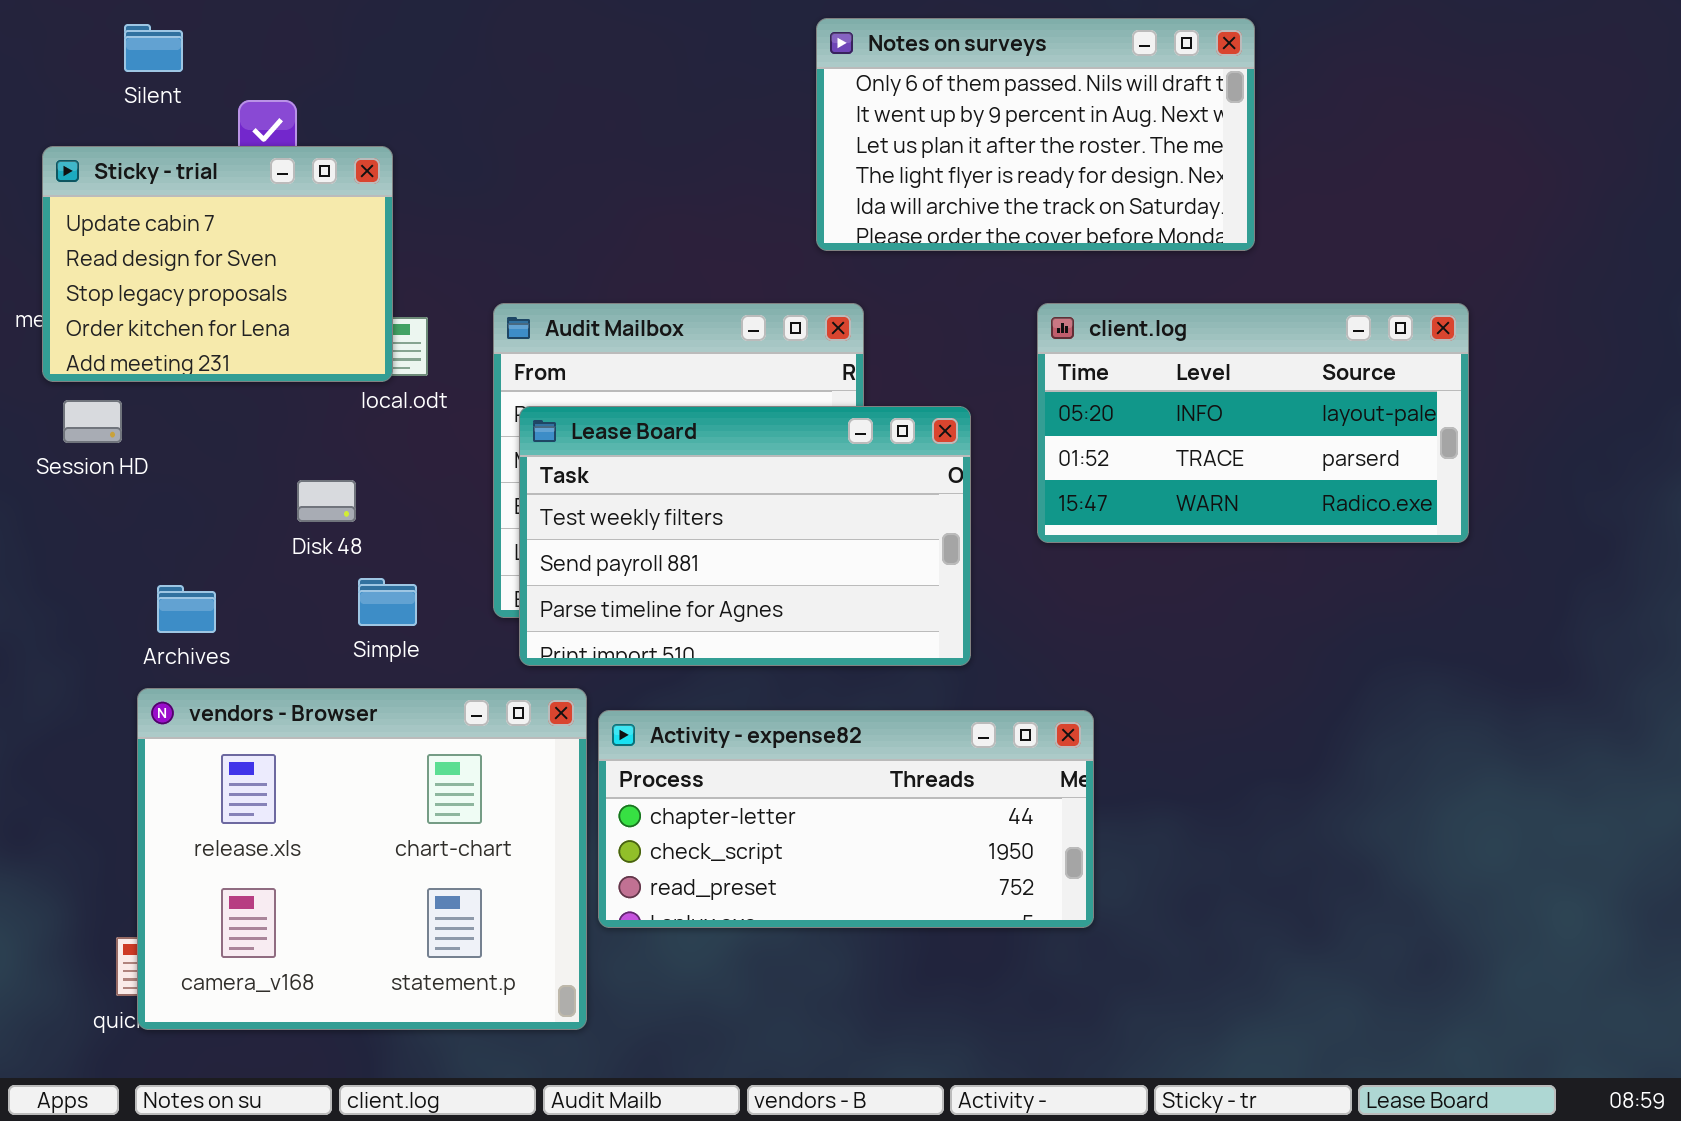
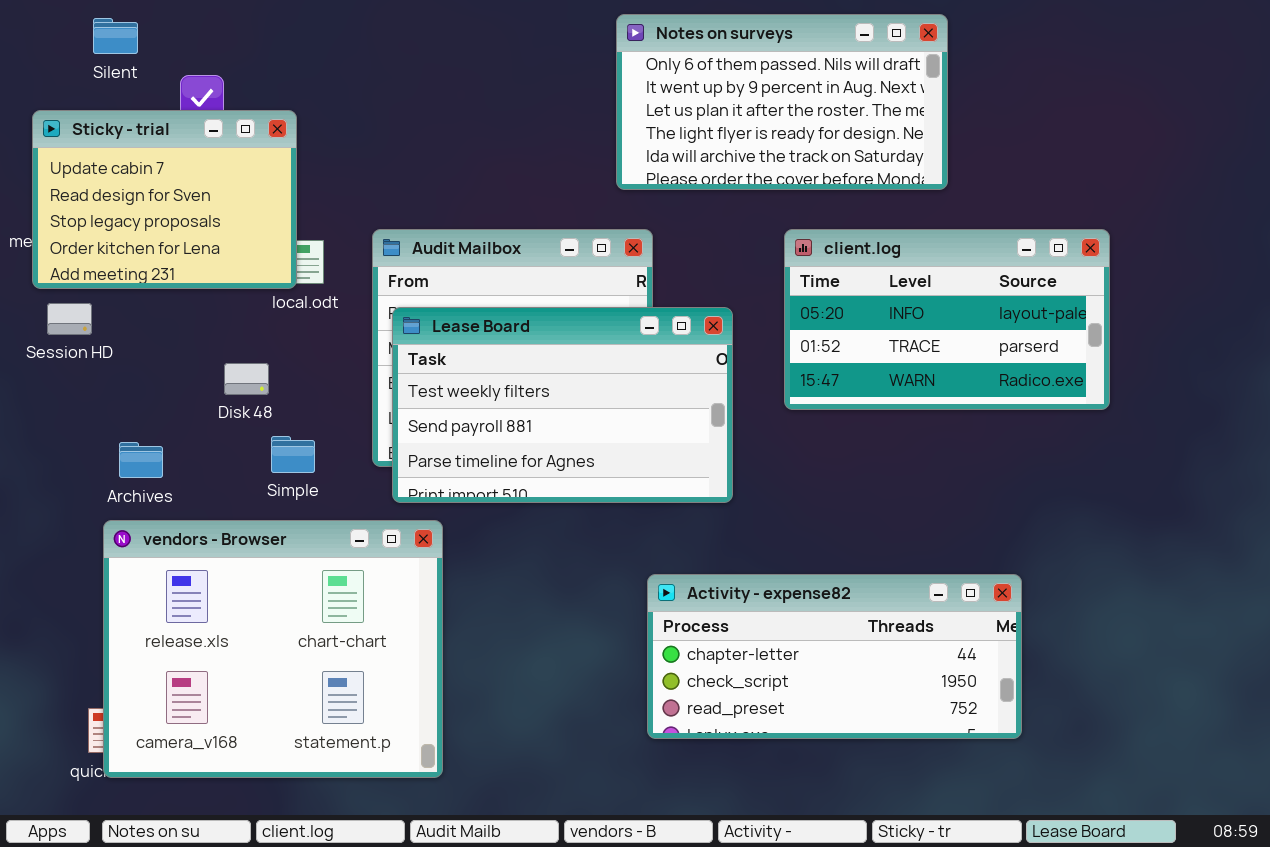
Activity - expense82: [598,710,1094,928] -> [647,574,1022,739], moved

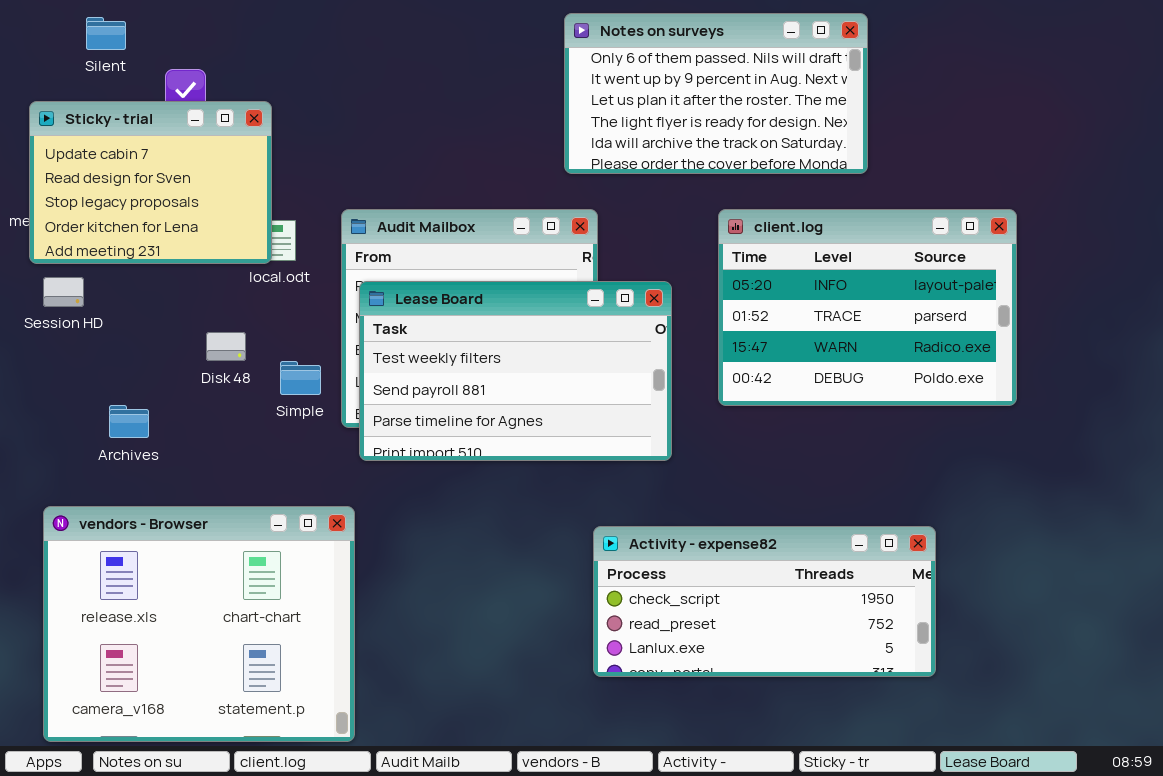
client.log: [784,229,1110,410] -> [718,209,1017,406], resized
Simple: [271,436,315,473] -> [280,361,321,395], moved
vendors - Browser: [103,520,443,778] -> [43,506,355,742], moved
Activity - expense82: [647,574,1022,739] -> [593,526,936,677], scrolled down 1 row

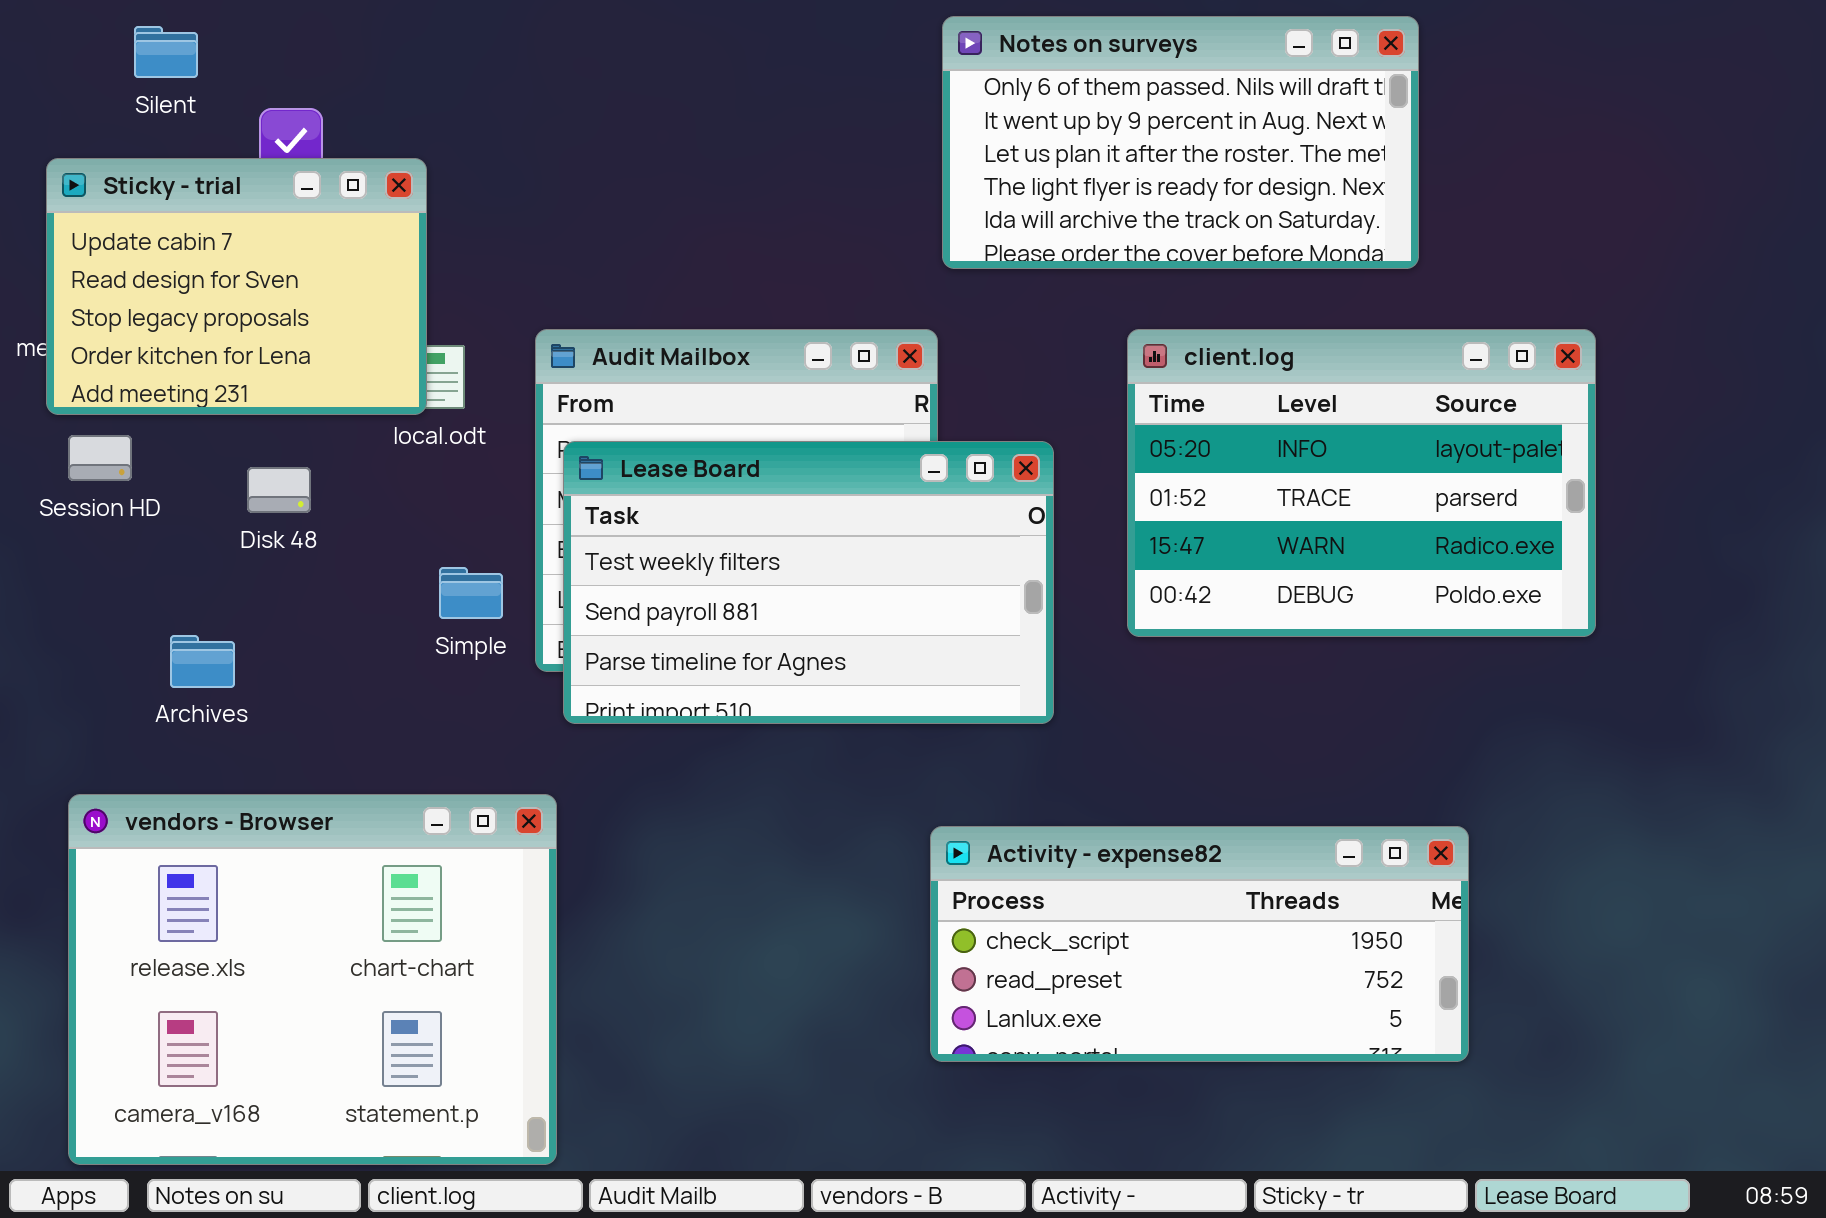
Notes on surveys: [564,13,868,174] -> [942,16,1419,269], moved
Disk 48: [206,332,246,361] -> [247,467,311,513], moved

